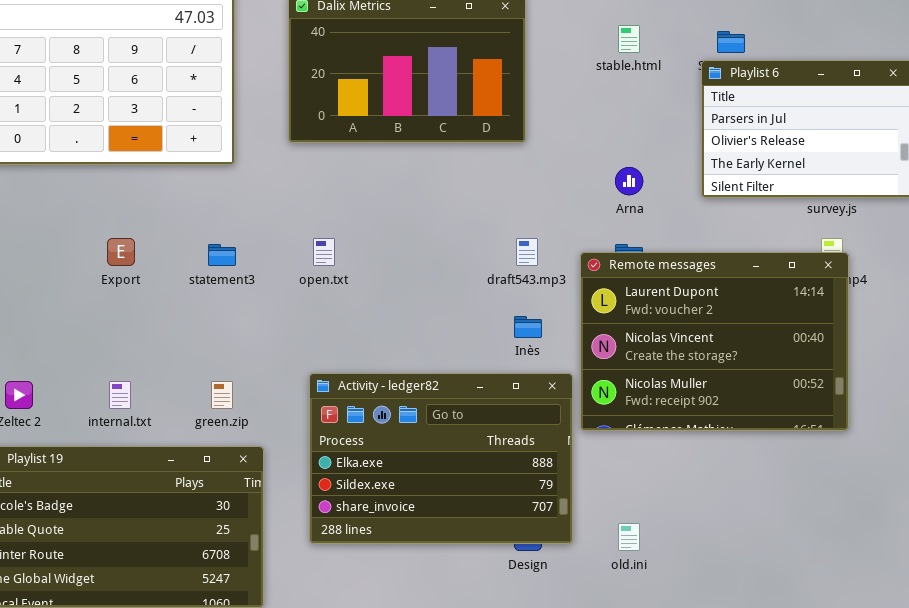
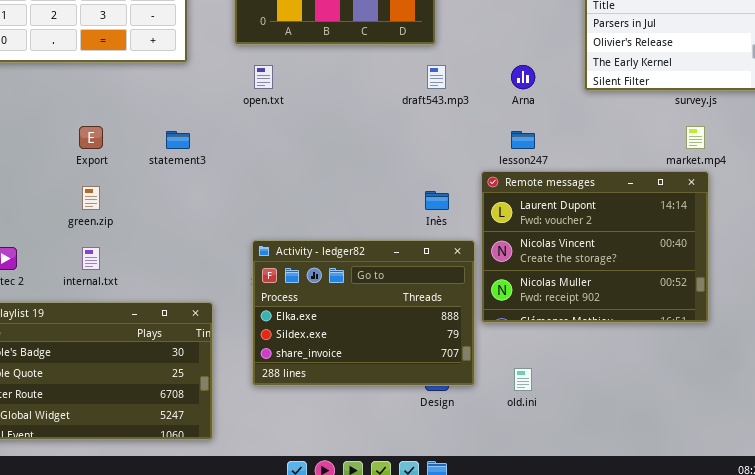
open.txt: [313,238,335,266] -> [254,65,273,89], moved
draft543.mp3: [516,238,538,266] -> [427,65,446,89], moved
Remote messages: [580,252,849,431] -> [481,171,709,323], moved
green.zip: [211,381,233,409] -> [82,186,100,210], moved

